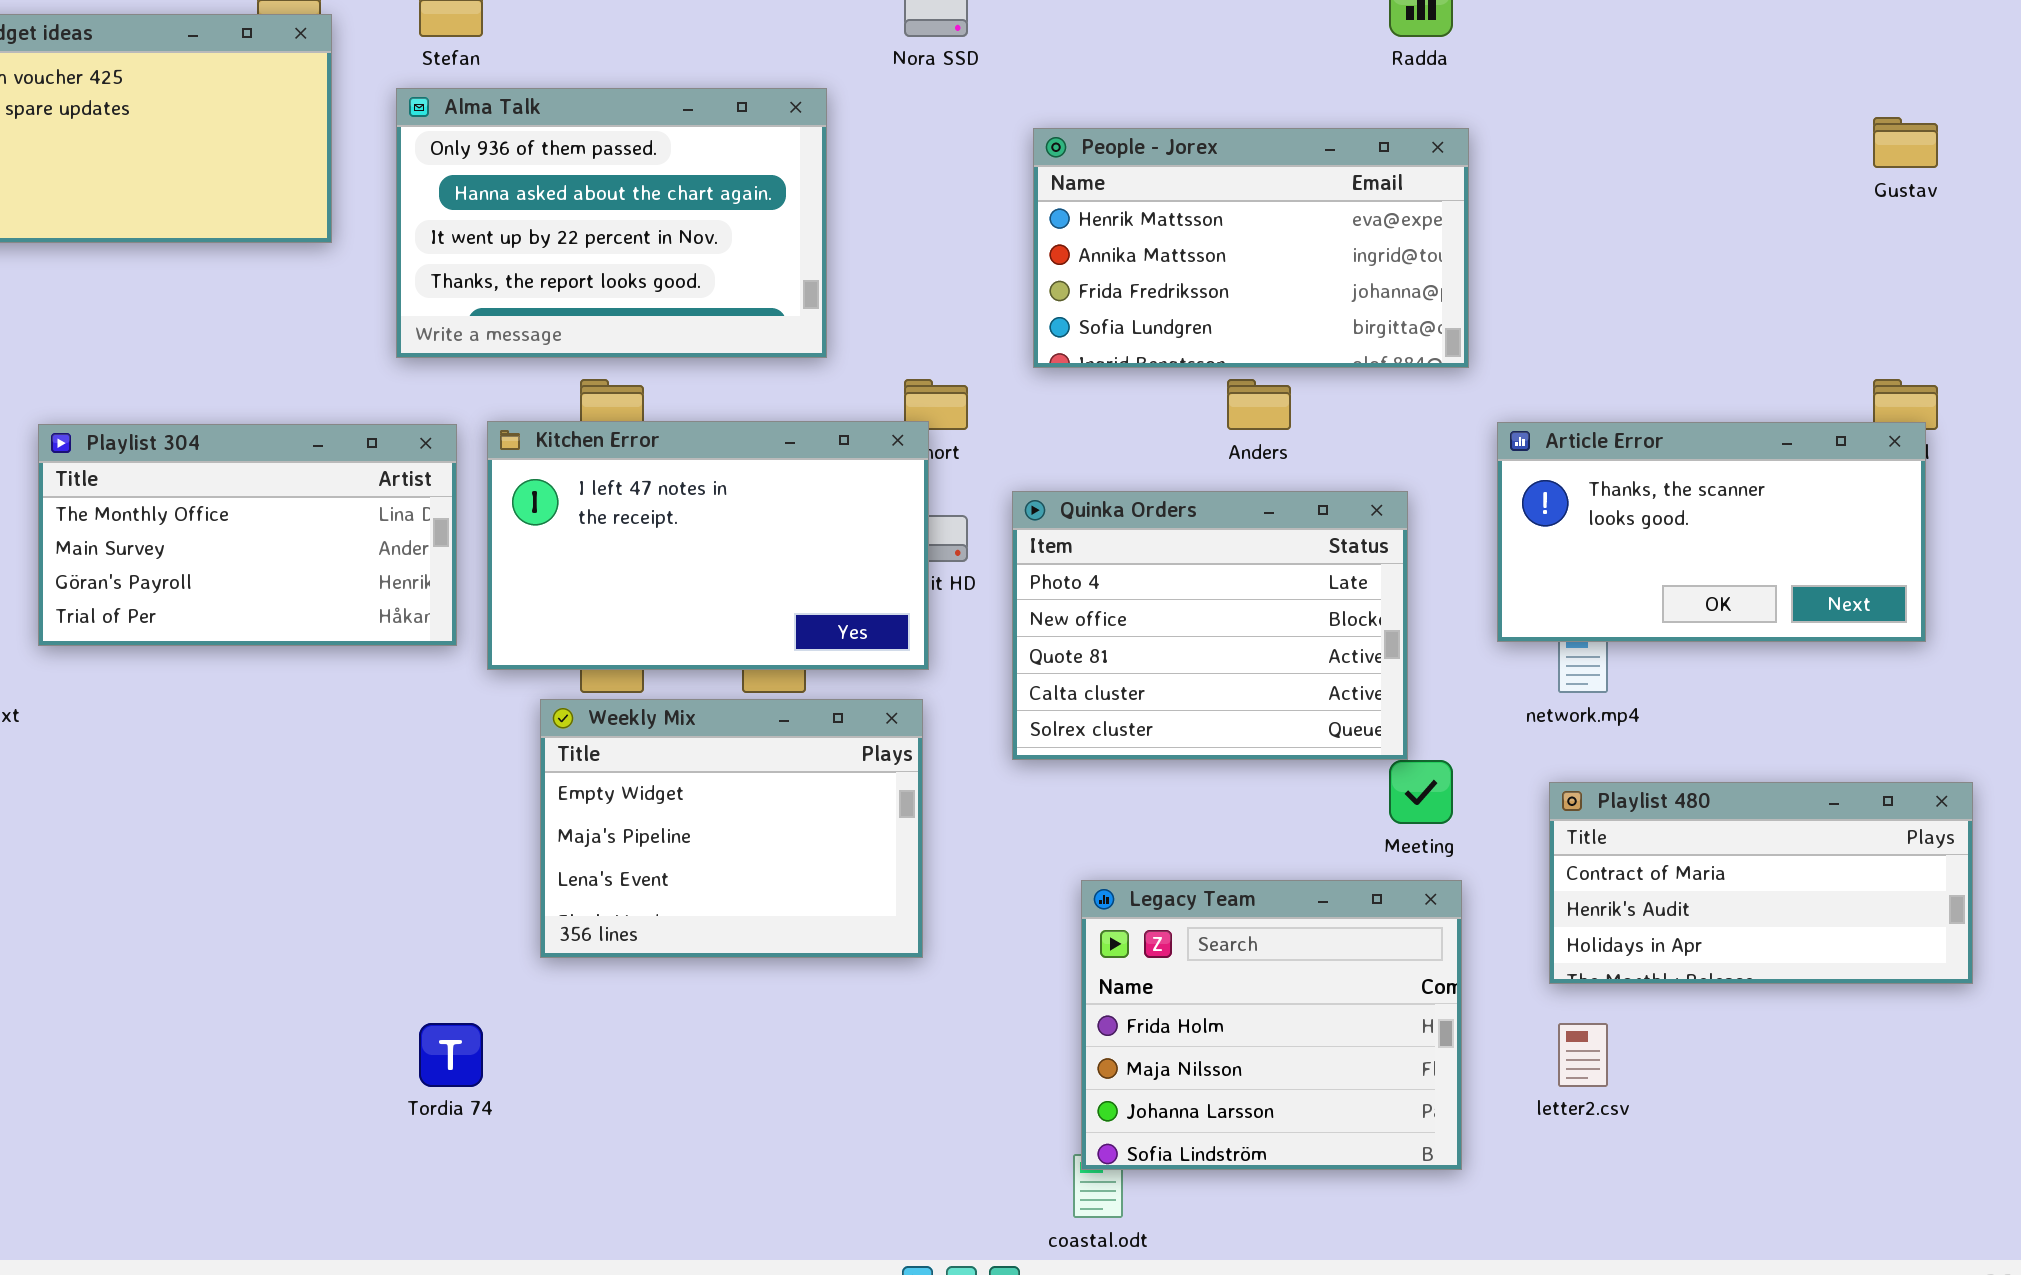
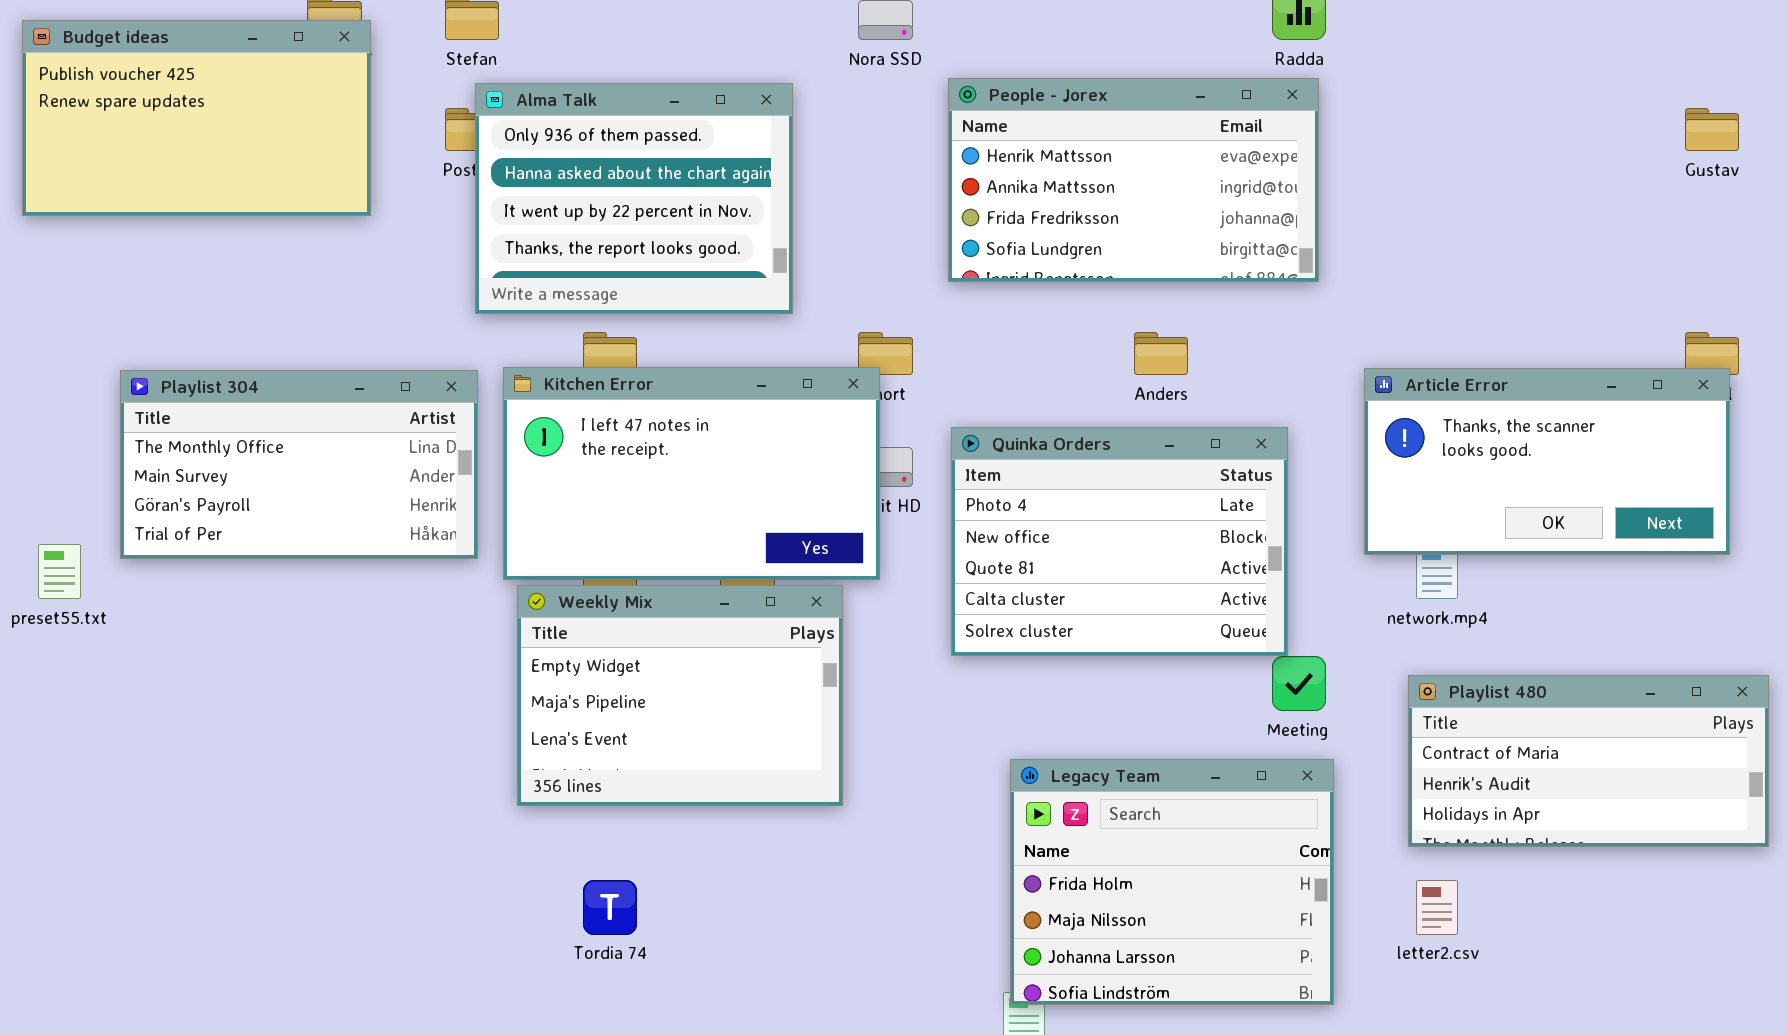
Alma Talk: [396,88,827,358] -> [475,83,793,314], resized
People - Jorex: [1033,128,1469,368] -> [948,78,1319,282], moved
Weekly Mix: [540,699,923,958] -> [517,585,843,806], moved
Tordia 74: [419,1023,483,1087] -> [583,880,637,935], moved

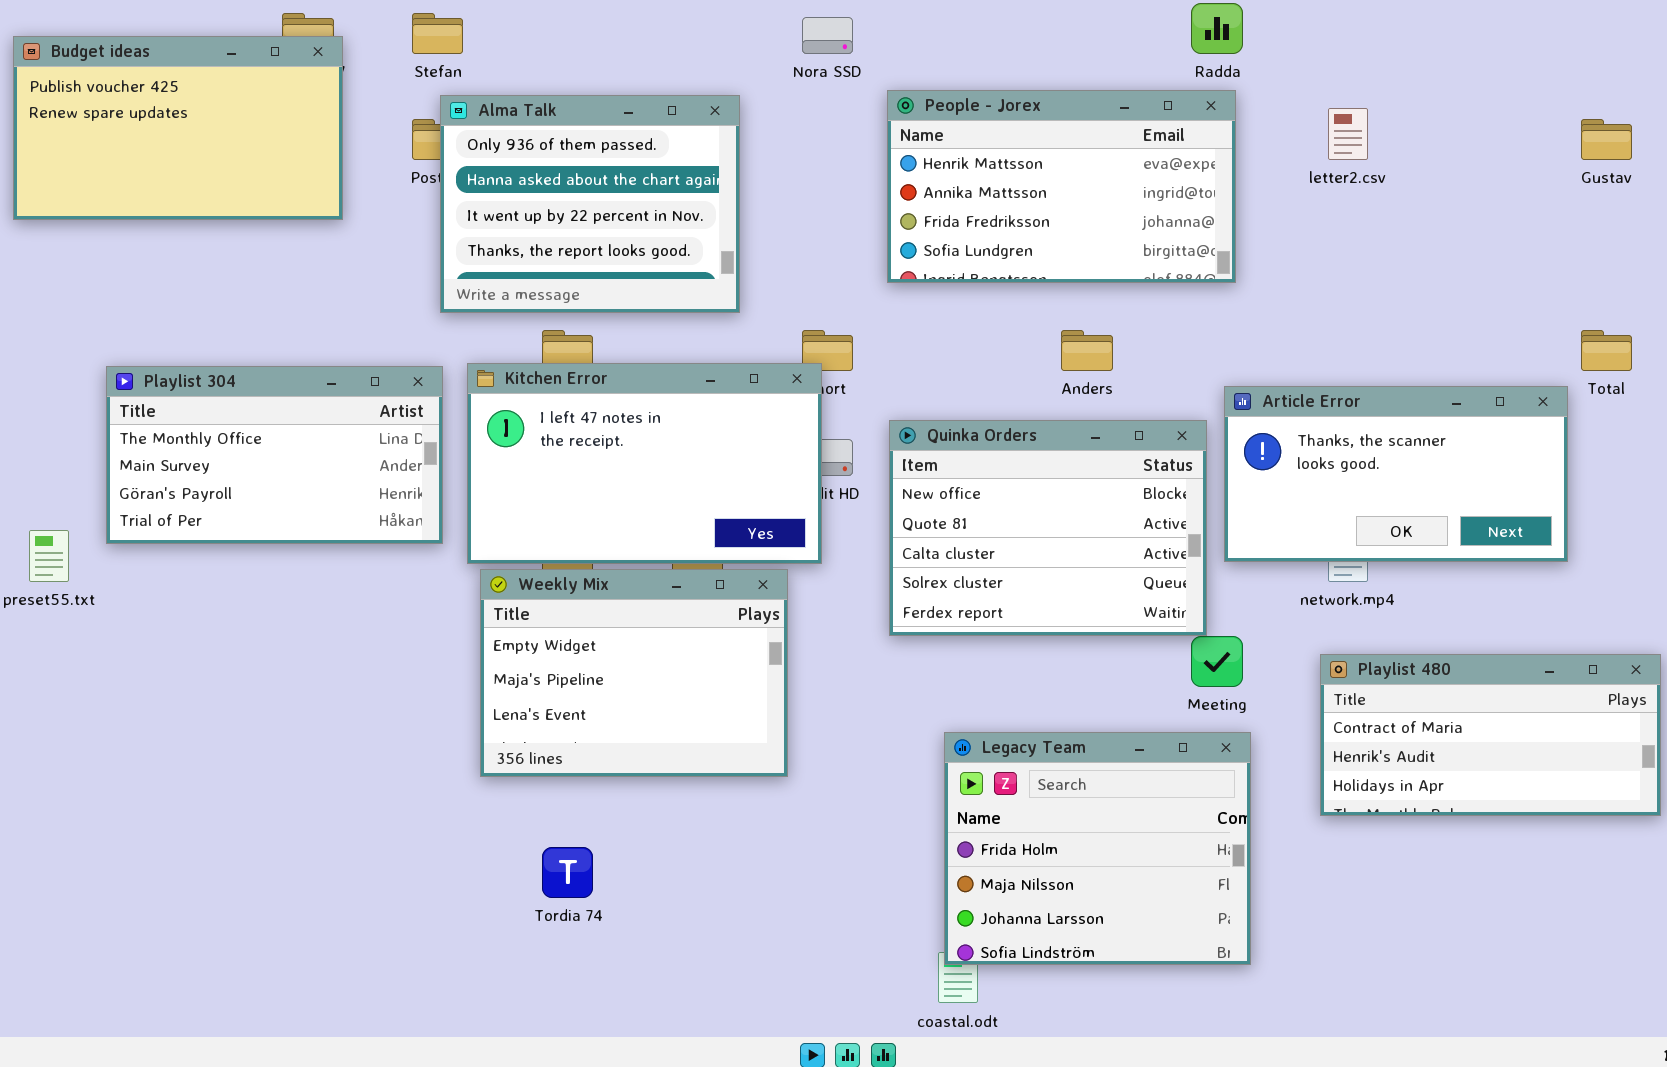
Article Error: [1364,368,1730,555] -> [1224,386,1568,562], moved
Quinka Orders: [951,427,1288,656] -> [889,420,1207,636], scrolled down 1 row
letter2.csv: [1416,880,1458,935] -> [1328,108,1368,160], moved

